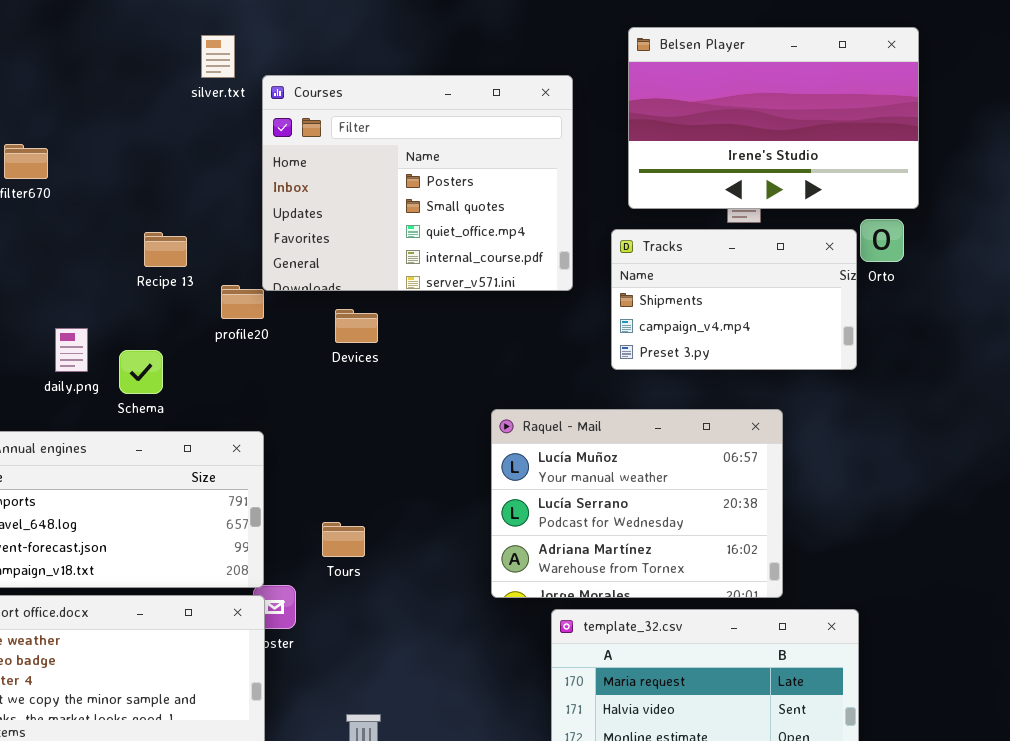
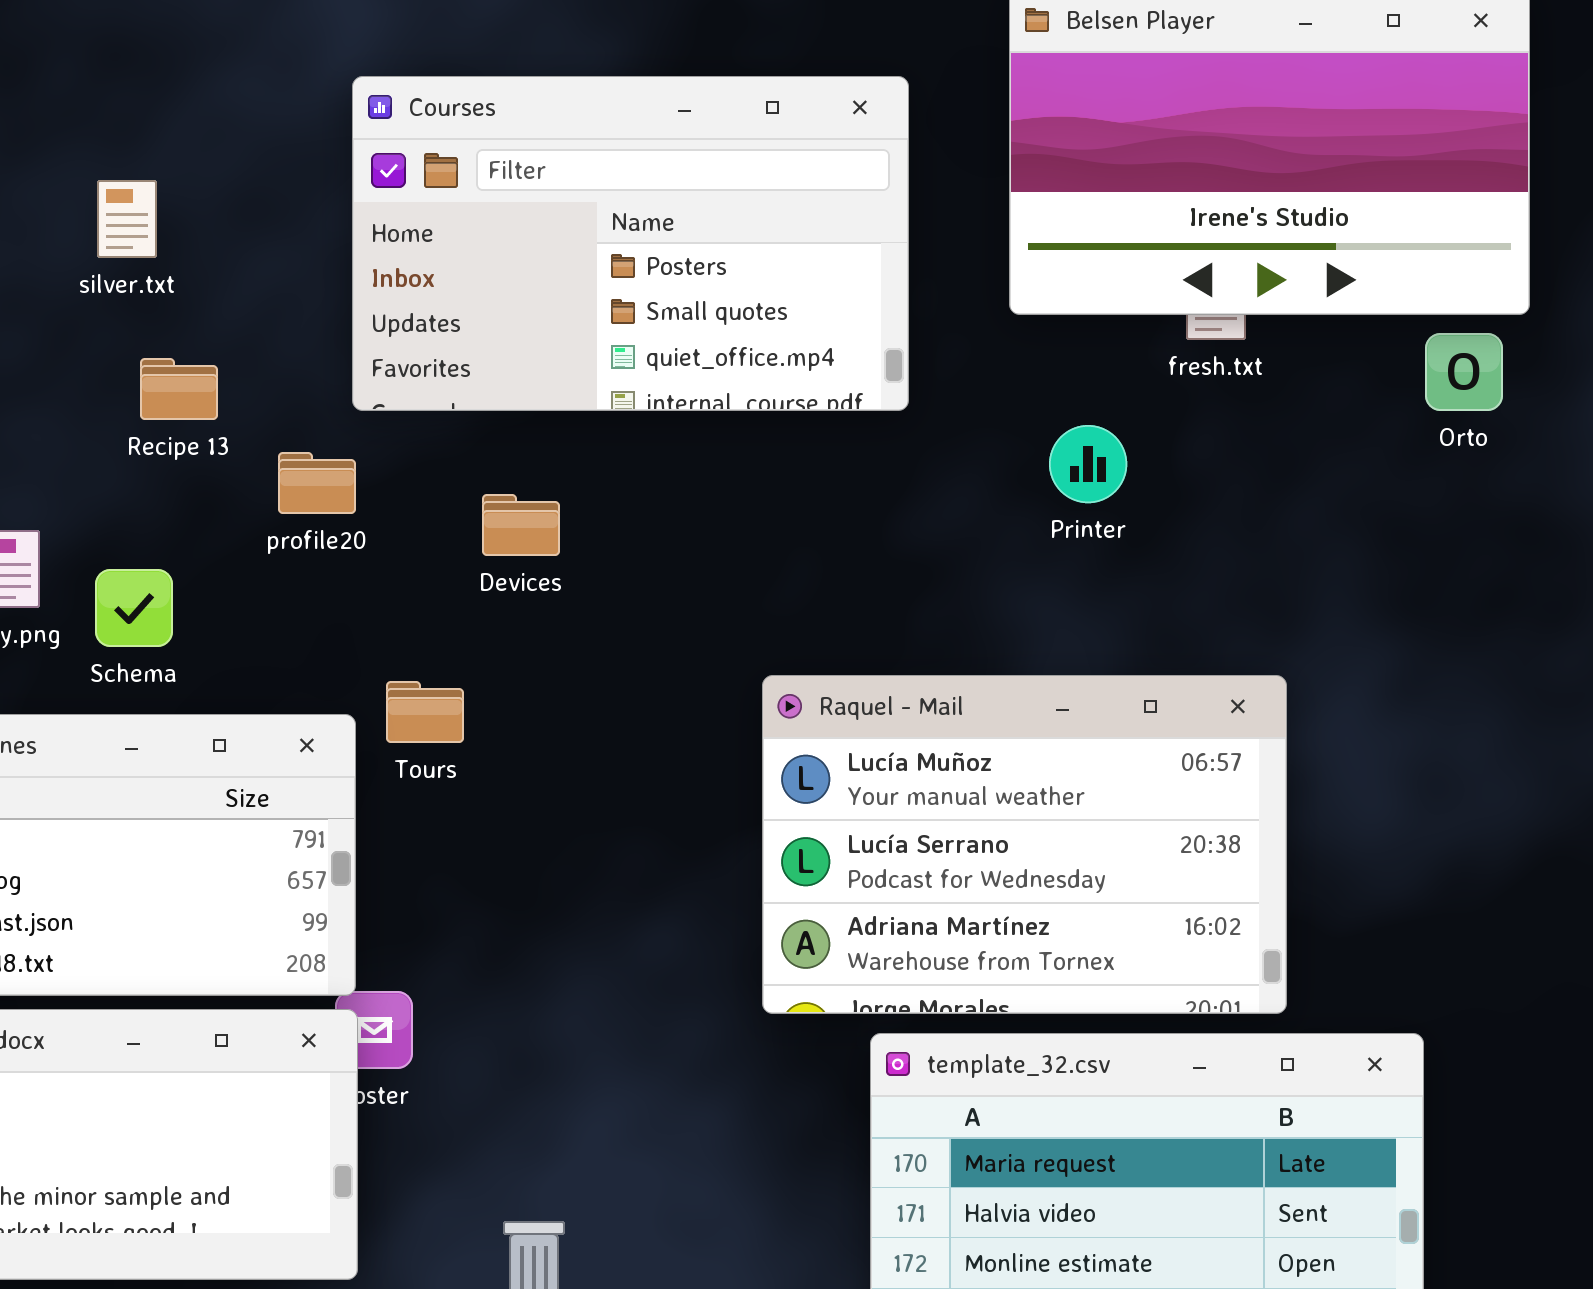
silver.txt: [201,35,235,78] -> [97,180,157,258], moved
Courses: [262,75,573,291] -> [352,76,909,411], resized
Tracks: [611,229,857,370] -> none, closed
Tours: [322,522,365,557] -> [386,681,464,743], moved

